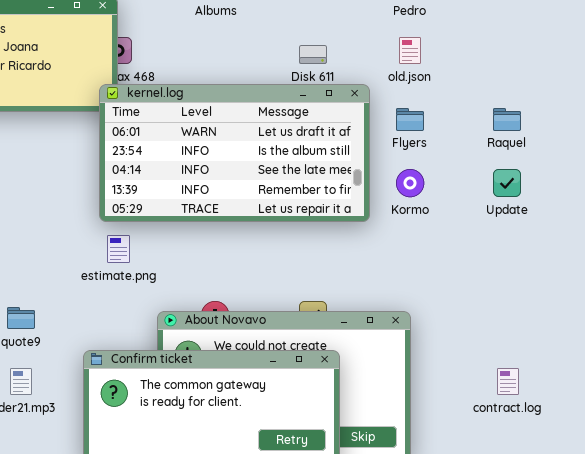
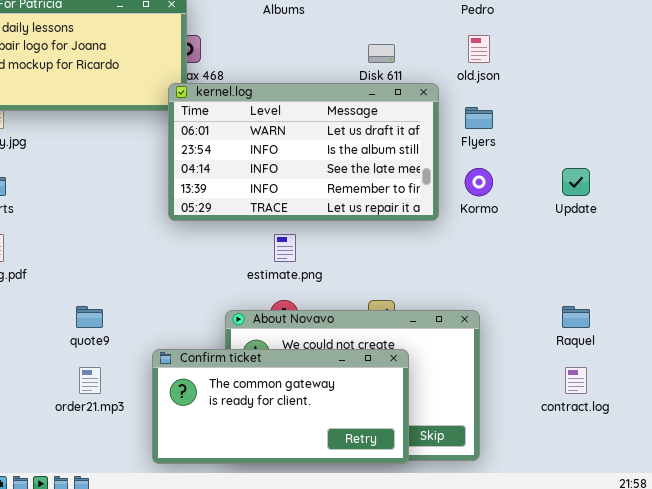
Raquel: [493,108,521,131] -> [562,306,590,328], moved
estimate.png: [107,235,130,263] -> [274,234,296,262], moved

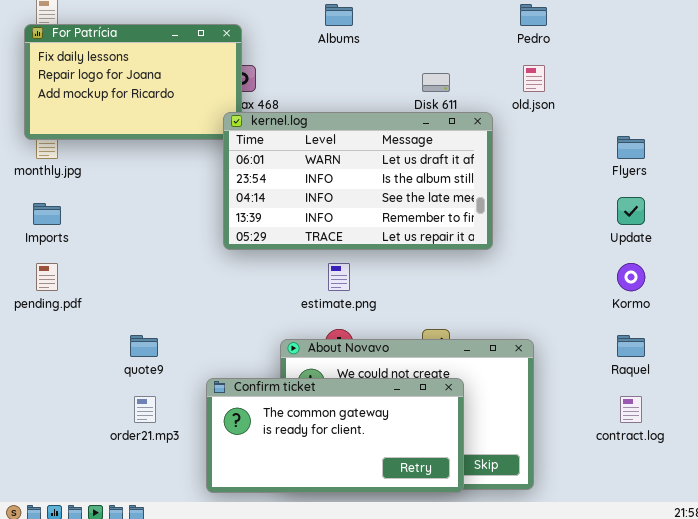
Flyers: [465,107,493,129] -> [617,136,645,159], moved
Kormo: [465,168,493,196] -> [617,263,645,291], moved

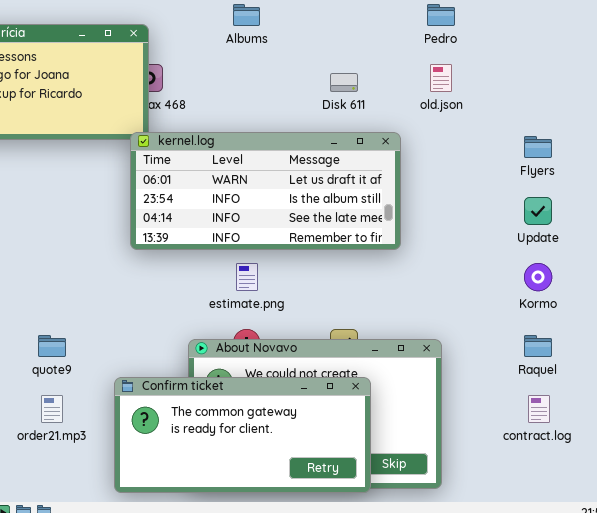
kernel.log: [223,112,493,250] -> [130,132,401,250], resized

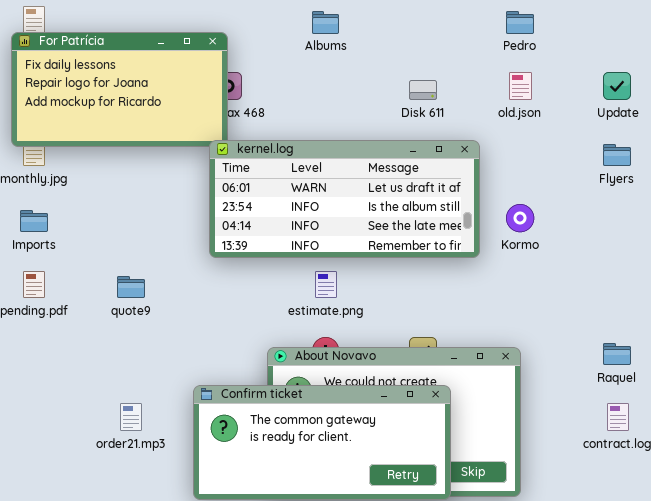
Update: [524,197,552,225] -> [603,72,631,100], moved
Kormo: [524,263,552,291] -> [506,204,534,232], moved
quote9: [38,335,66,357] -> [117,276,145,298], moved

